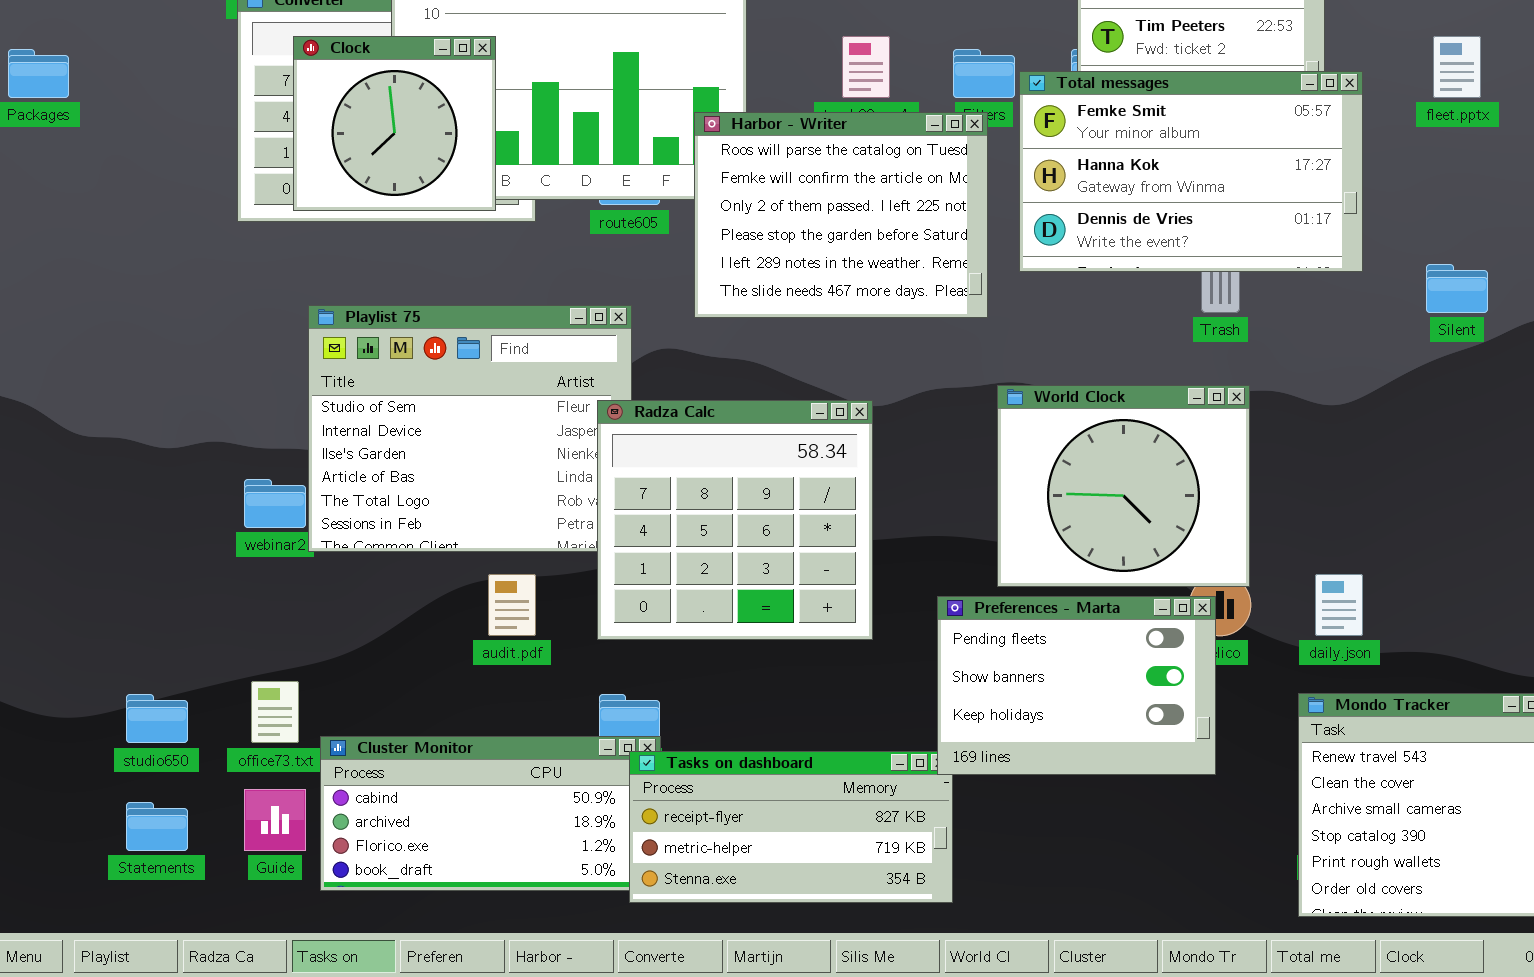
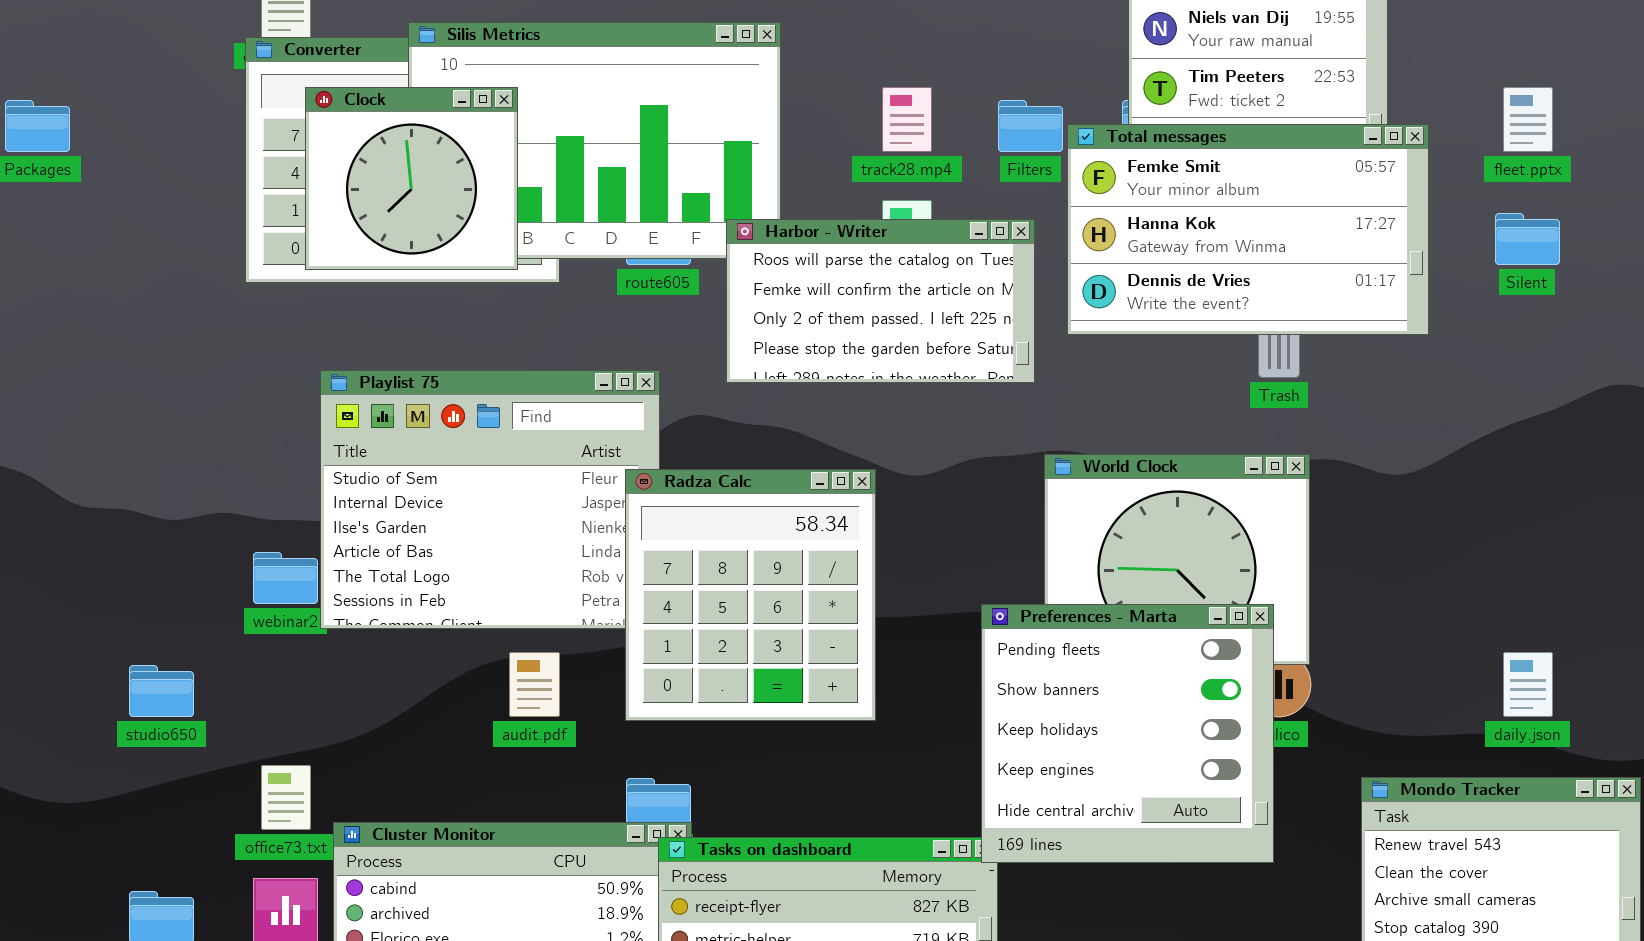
Harbor - Writer: [694,112,988,318] -> [726,219,1035,383], resized
Silent: [1426,264,1488,313] -> [1495,213,1560,265], moved
Radza Calc: [597,400,873,640] -> [625,469,876,721], resized
daily.json: [1315,574,1363,636] -> [1503,652,1553,717], moved
Preferences - Marta: [937,596,1216,775] -> [981,604,1274,863], resized
studio650: [126,694,188,743] -> [129,665,194,717], moved

